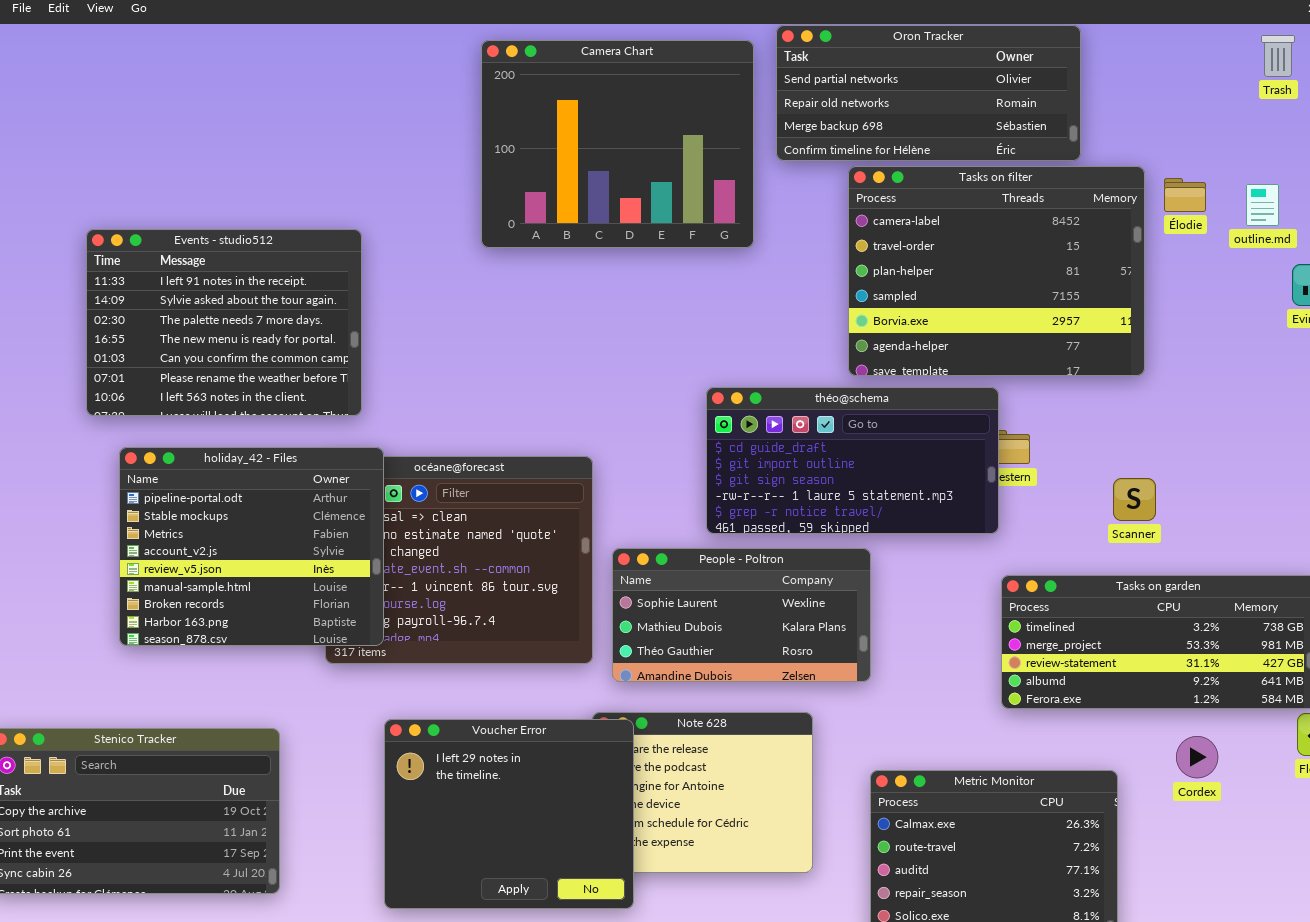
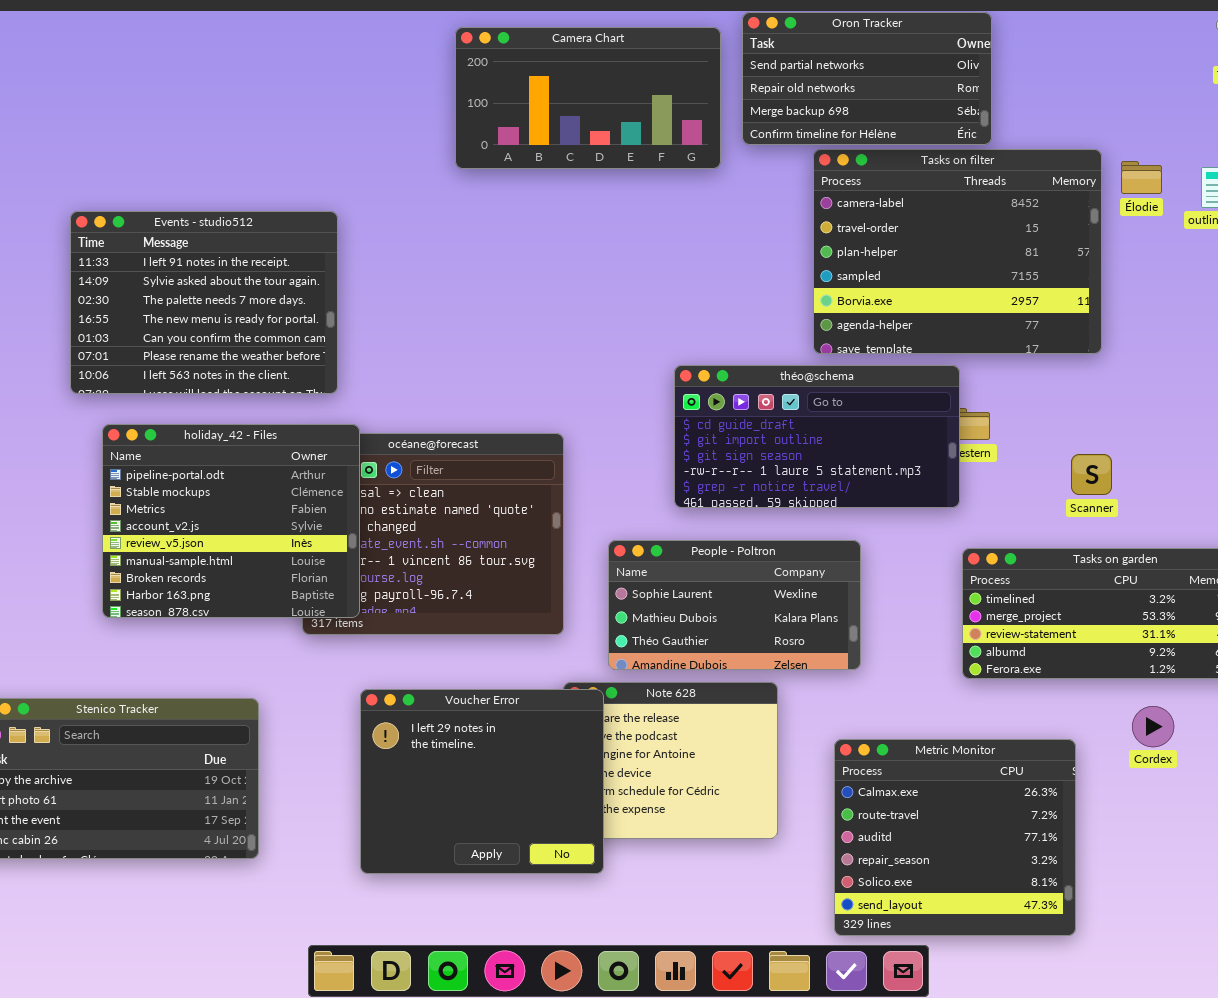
Oron Tracker: [776,25,1081,161] -> [742,12,992,145], resized
Camera Chart: [481,40,754,248] -> [455,27,721,169], resized
People - Poltron: [612,548,871,682] -> [608,540,861,670], moved

